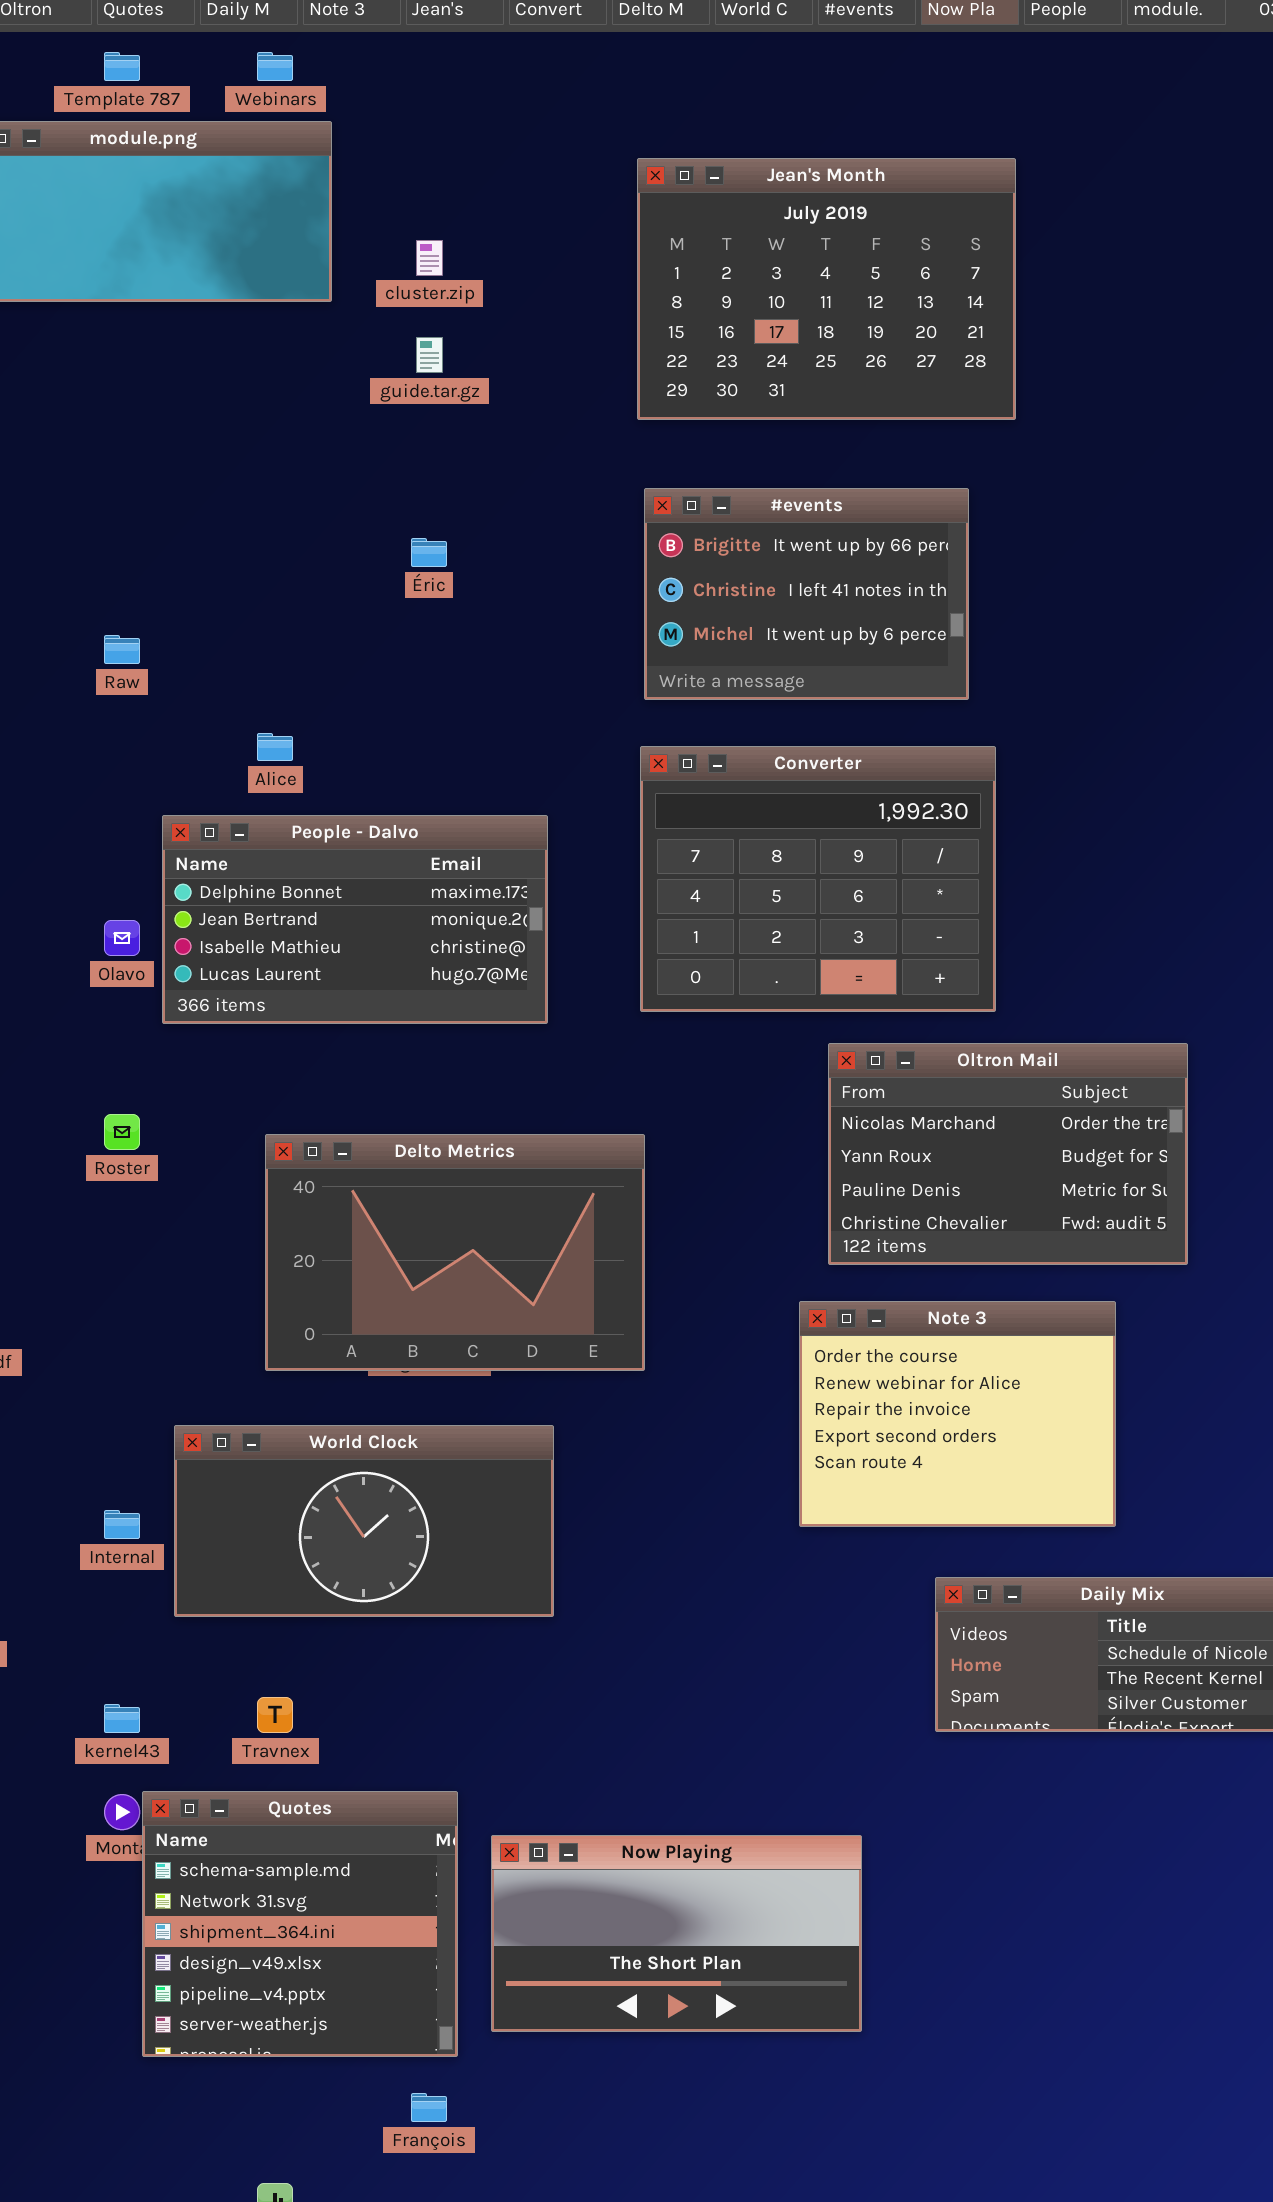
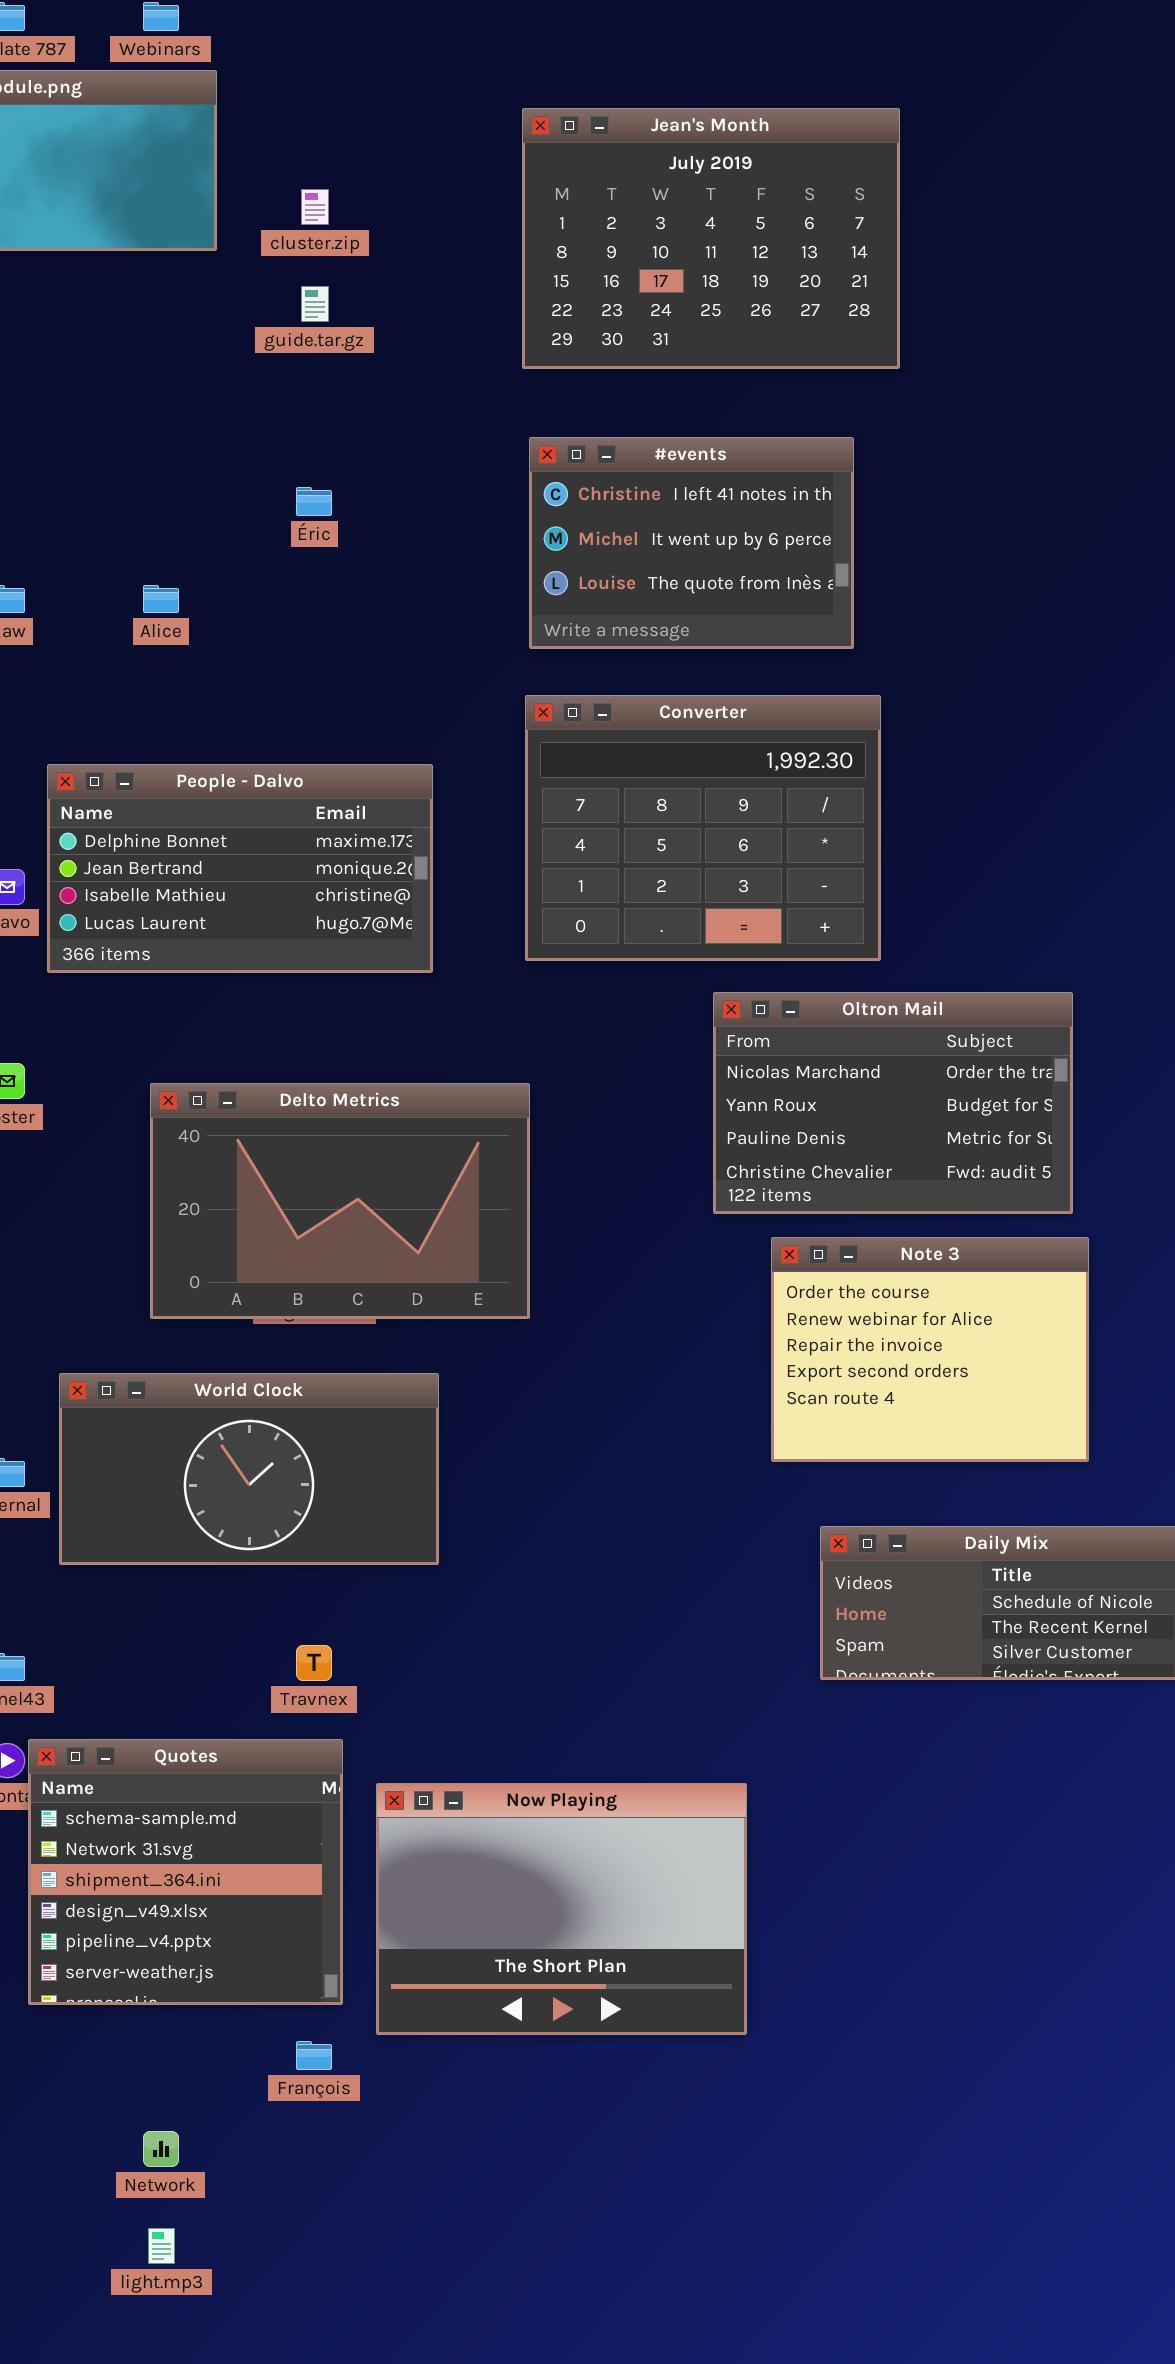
#events: [644,488,969,700] -> [529,437,854,649], scrolled down 1 row
Alice: [257,733,293,761] -> [143,585,179,613], moved
Note 3: [799,1301,1116,1527] -> [771,1237,1089,1462], moved
Travnex: [257,1697,293,1733] -> [296,1645,332,1681], moved
Now Playing: [491,1835,862,2032] -> [376,1783,747,2035], resized

